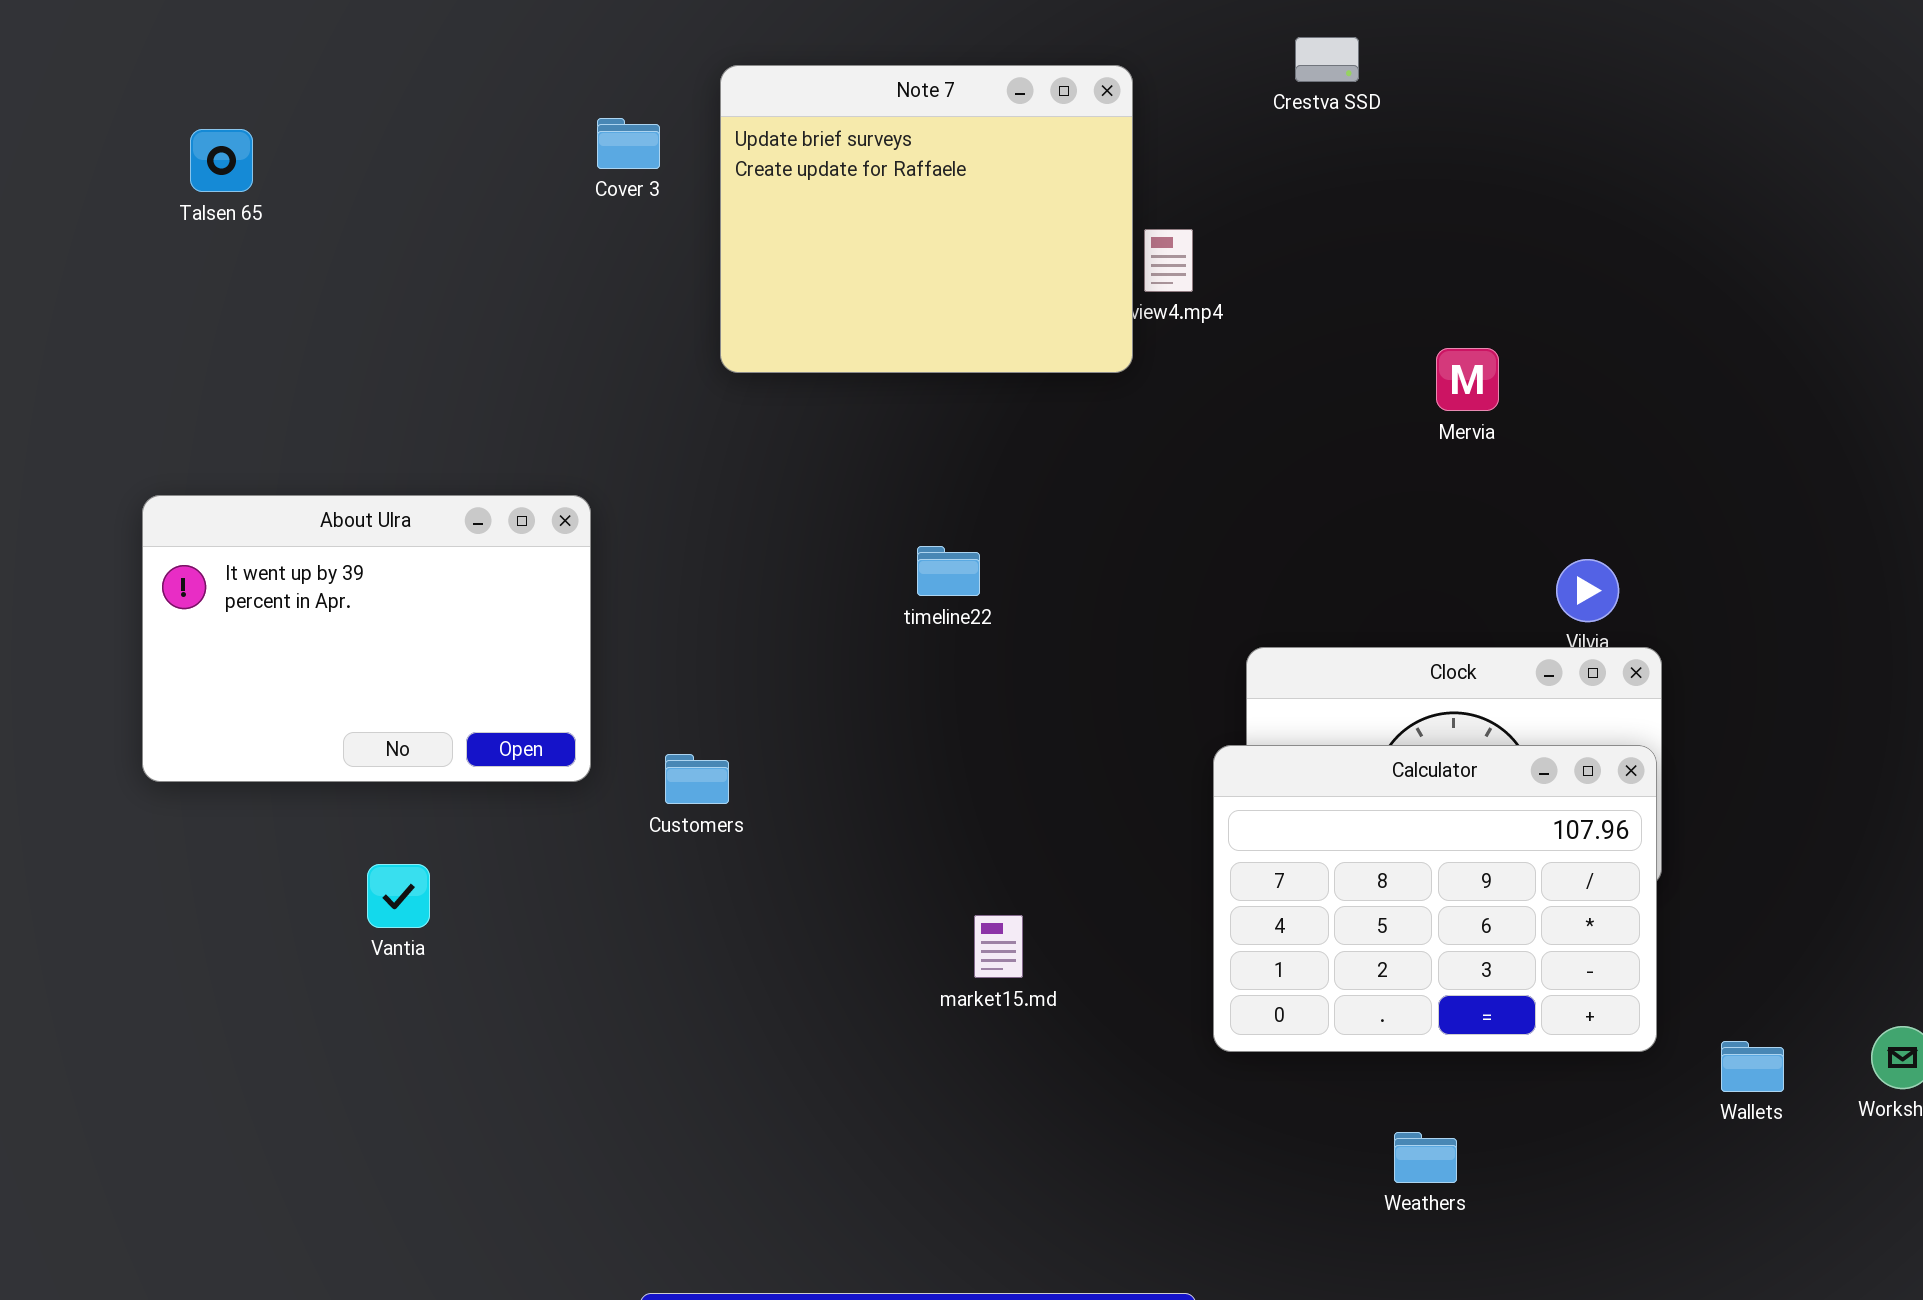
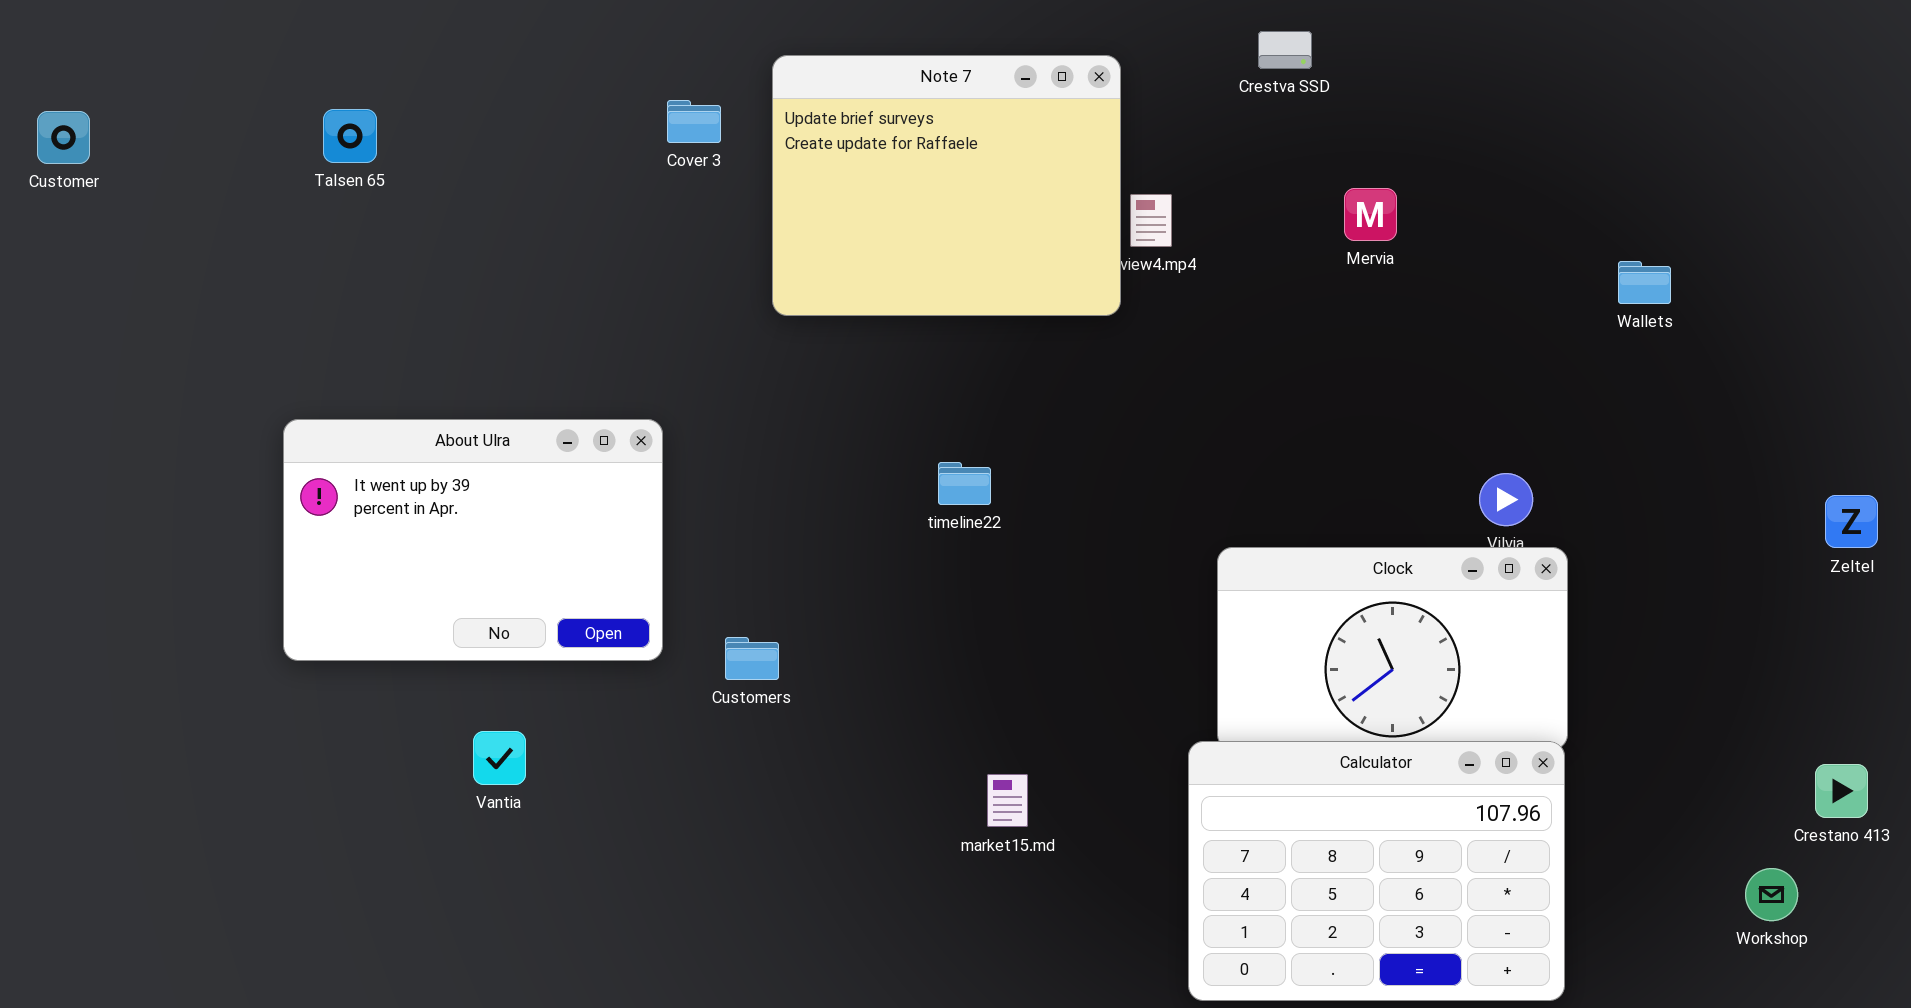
Mervia: [1436,348,1499,411] -> [1344,188,1397,241], moved
Calculator: [1213,745,1657,1052] -> [1188,741,1565,1001], moved
Wallets: [1721,1041,1784,1092] -> [1618,261,1671,304], moved

